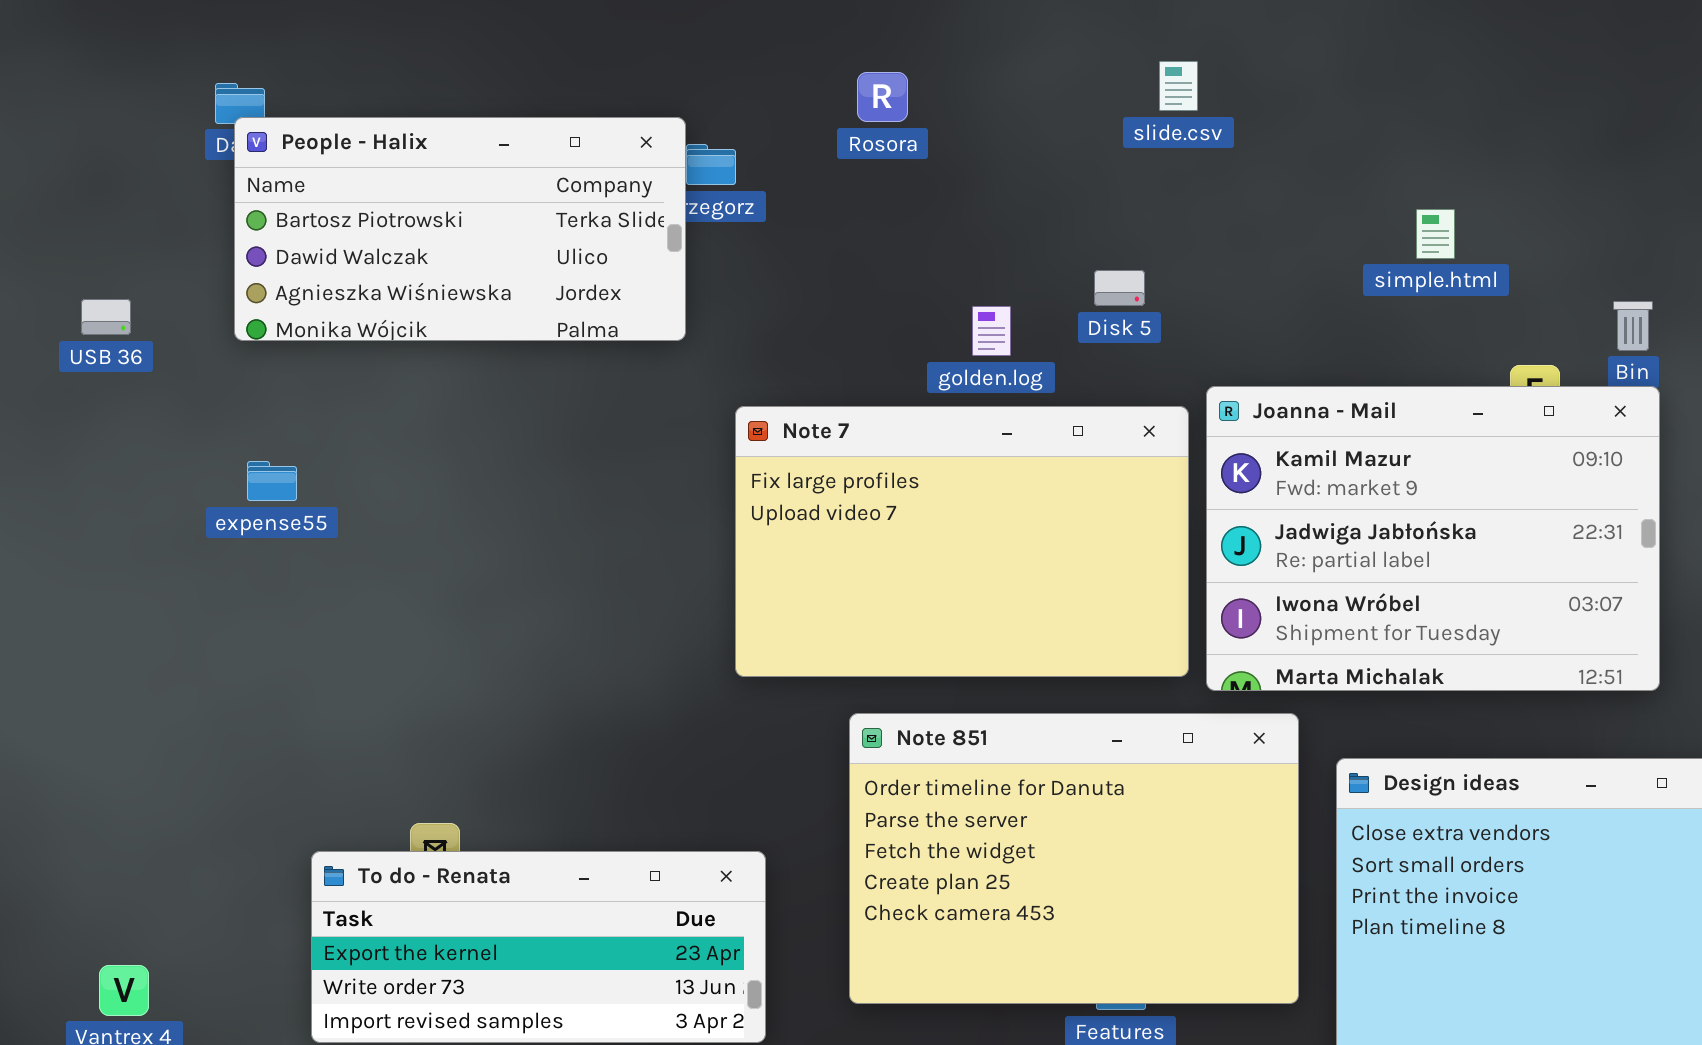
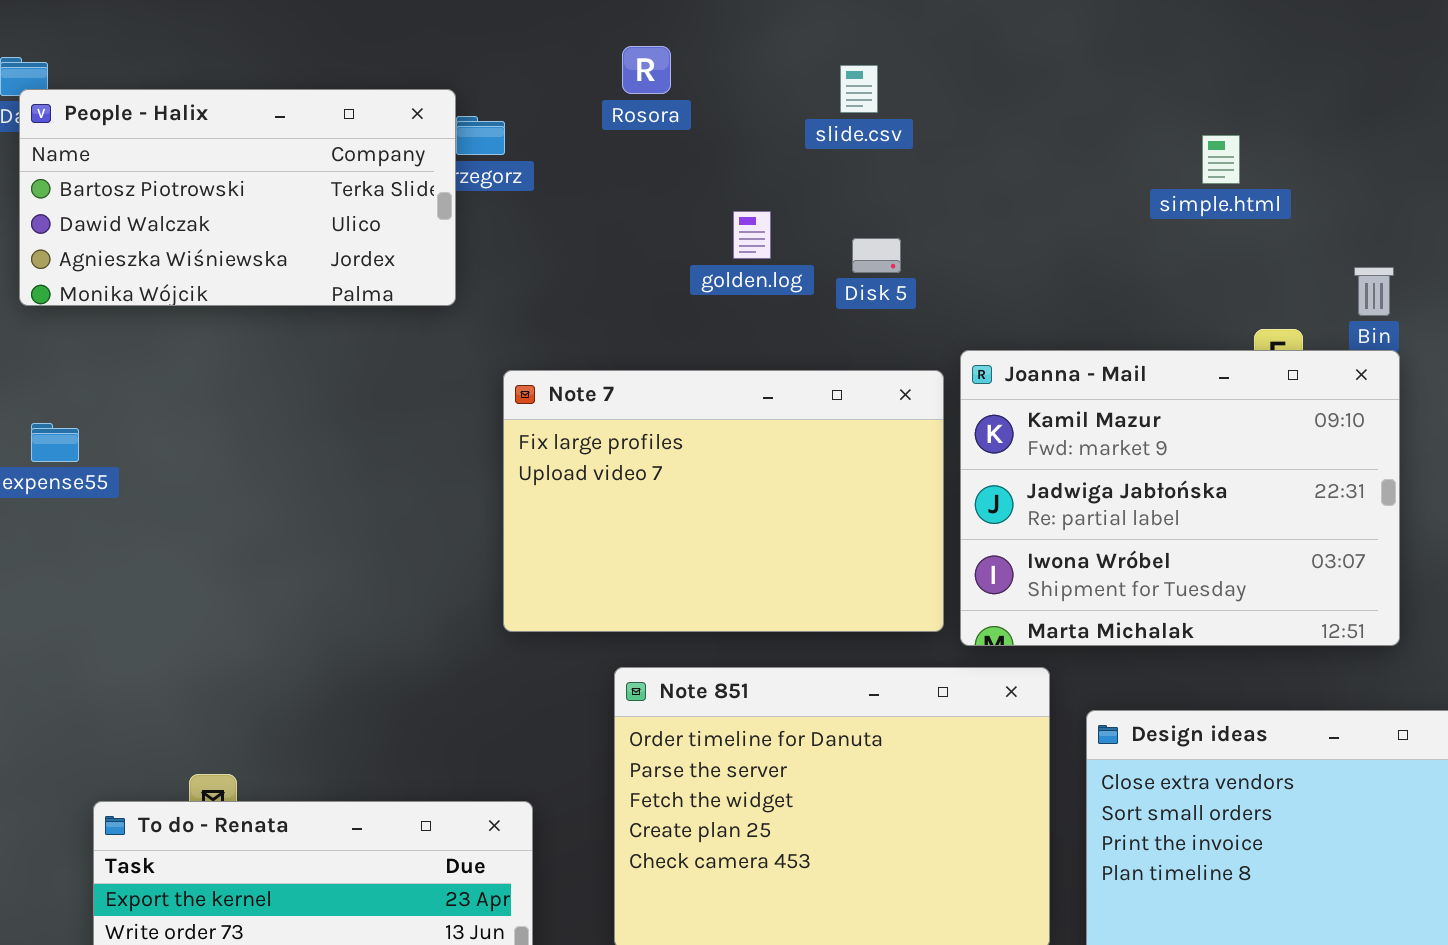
slide.csv: [1159,61,1198,111] -> [840,65,878,113], moved
simple.html: [1416,209,1455,259] -> [1202,135,1240,184], moved
golden.log: [972,306,1011,356] -> [733,211,771,259], moved

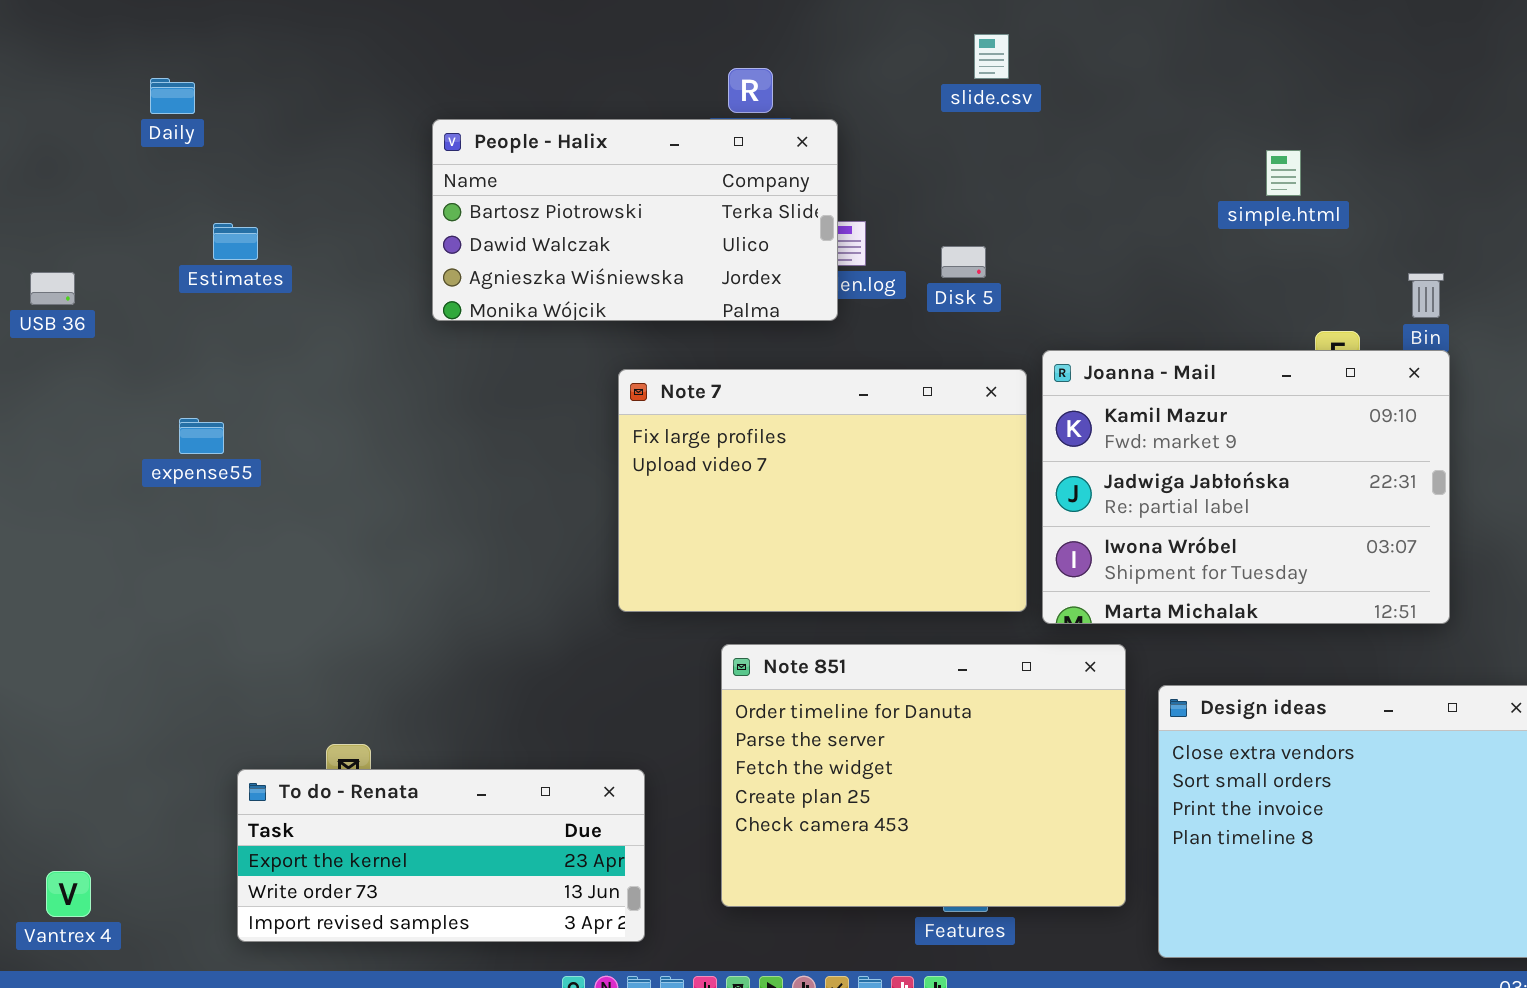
slide.csv: [840,65,878,113] -> [974,34,1009,79], moved
People - Halix: [19,89,456,306] -> [432,119,838,321], moved

